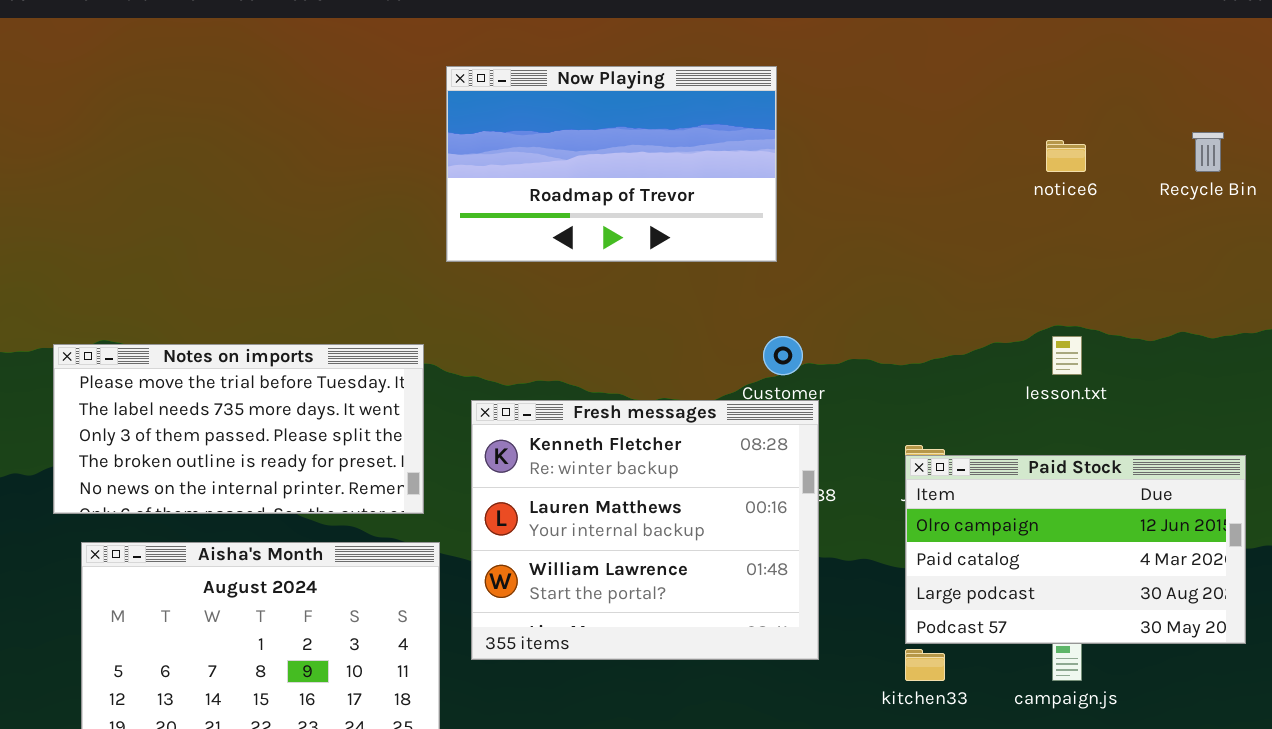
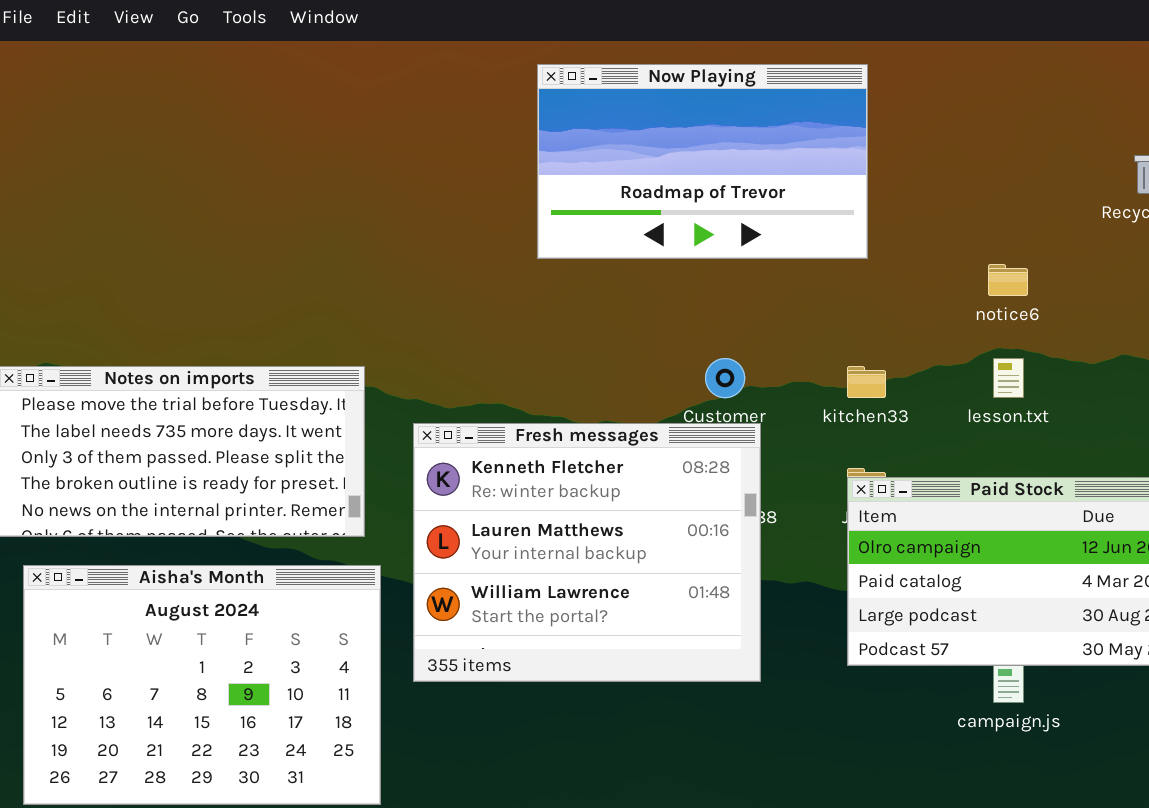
Now Playing: [446,66,777,262] -> [537,64,868,259], moved
notice6: [1046,140,1086,172] -> [988,264,1028,296], moved
kitchen33: [905,649,945,681] -> [847,366,886,398], moved

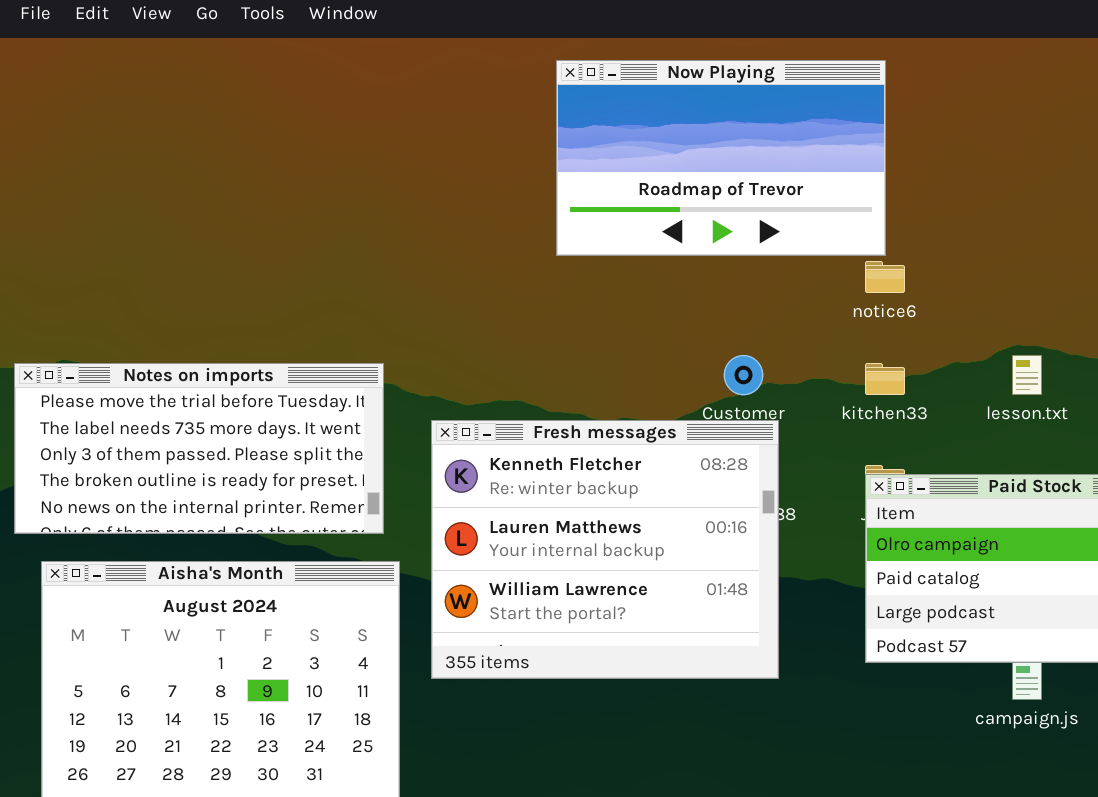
notice6: [988,264,1028,296] -> [865,261,905,293], moved

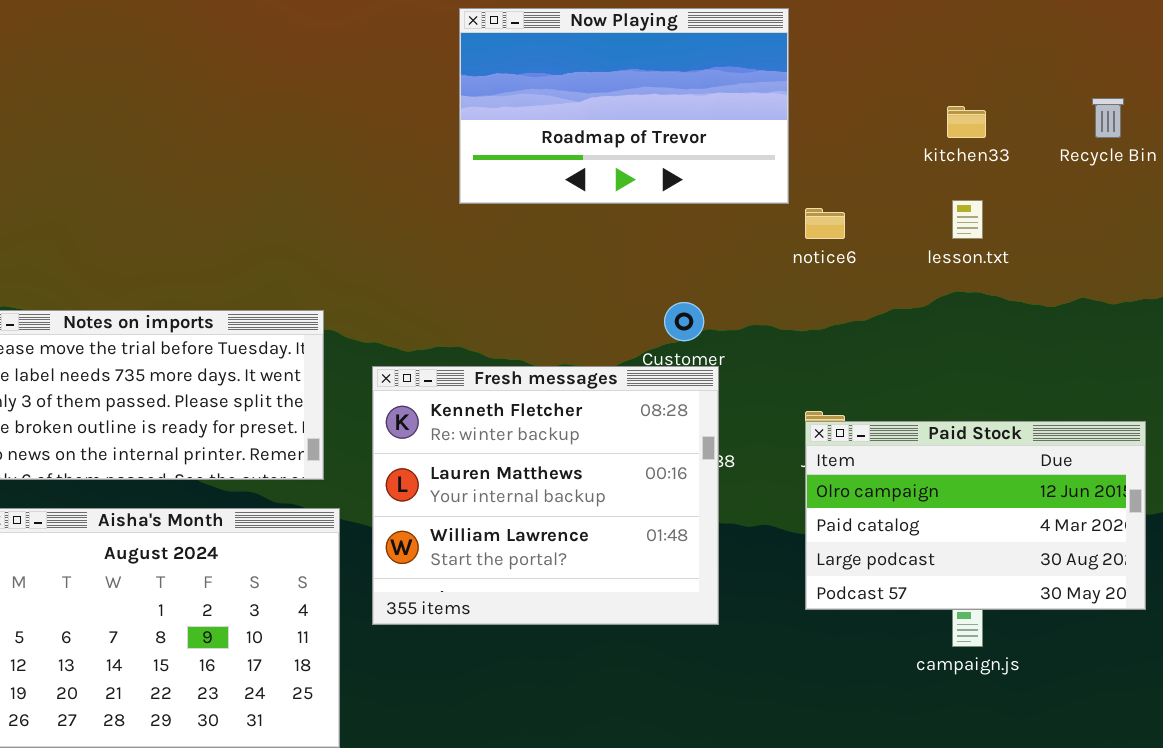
Now Playing: [556,60,886,256] -> [459,8,789,204], moved
lesson.txt: [1012,355,1042,395] -> [952,200,983,239], moved
kitchen33: [865,363,905,395] -> [947,106,986,138], moved

